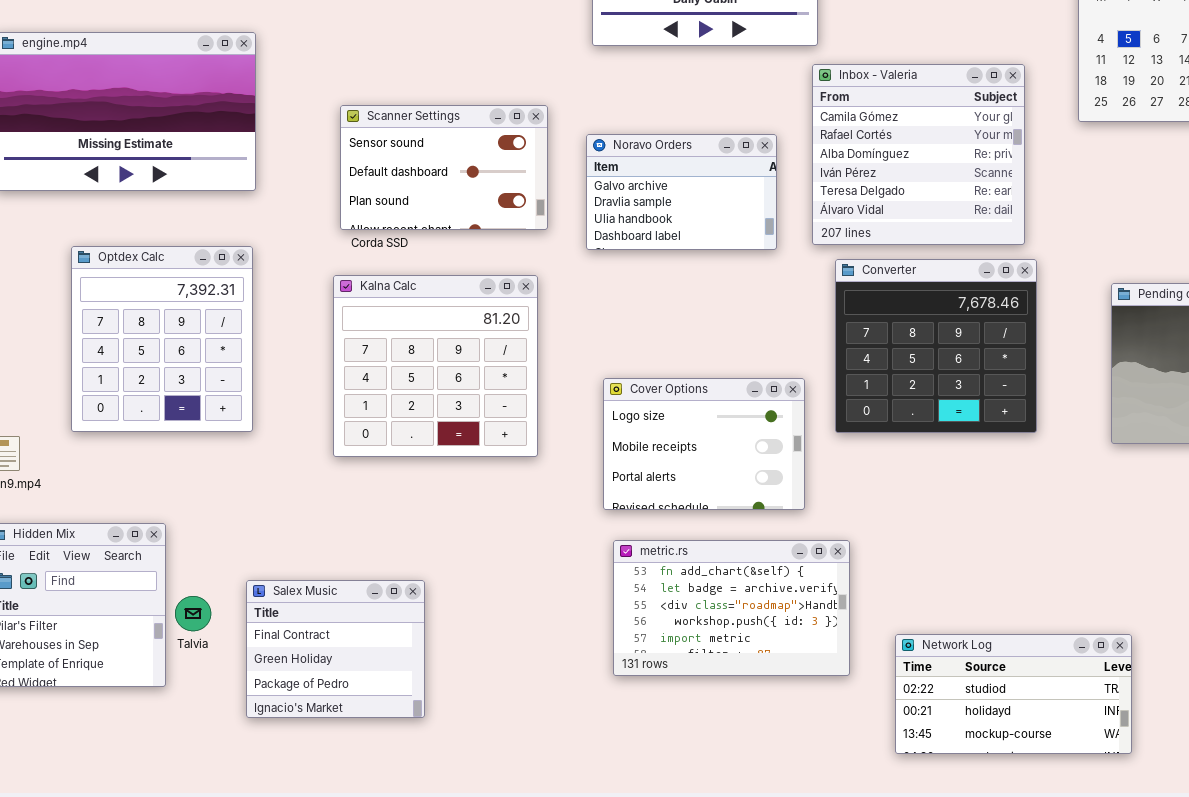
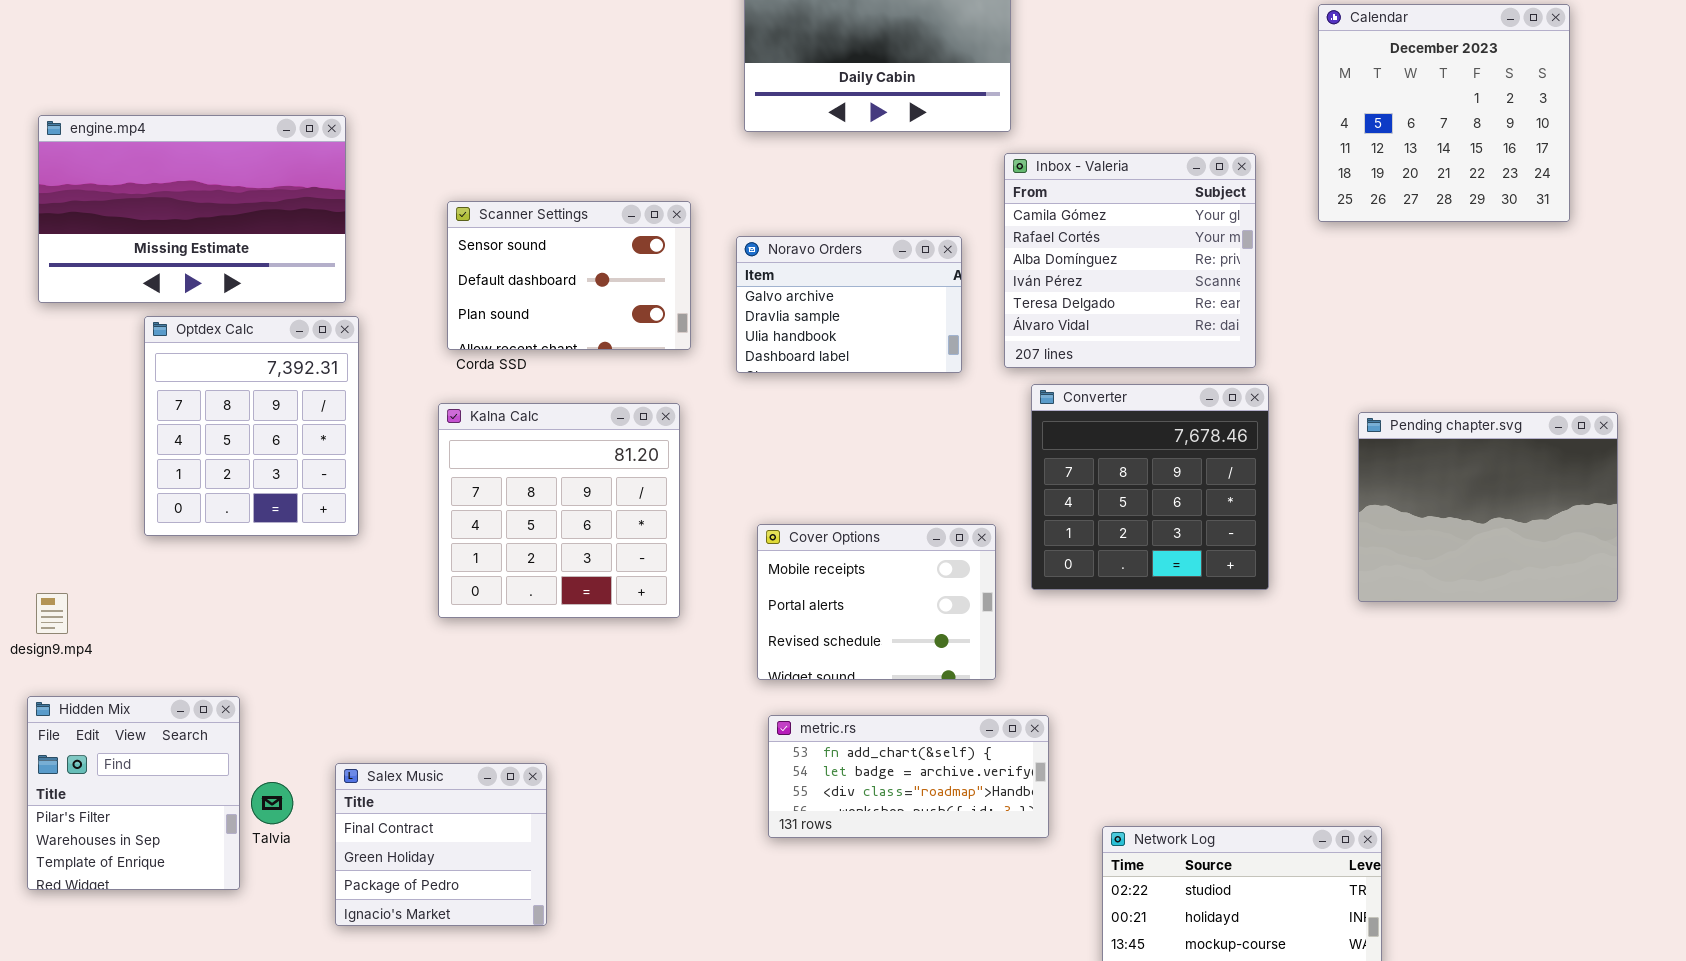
Optdex Calc: [71,246,253,432] -> [144,316,359,536], moved
Cover Options: [603,378,805,510] -> [757,524,996,680], scrolled down 1 row
metric.rs: [613,540,850,676] -> [768,715,1049,838], resized

